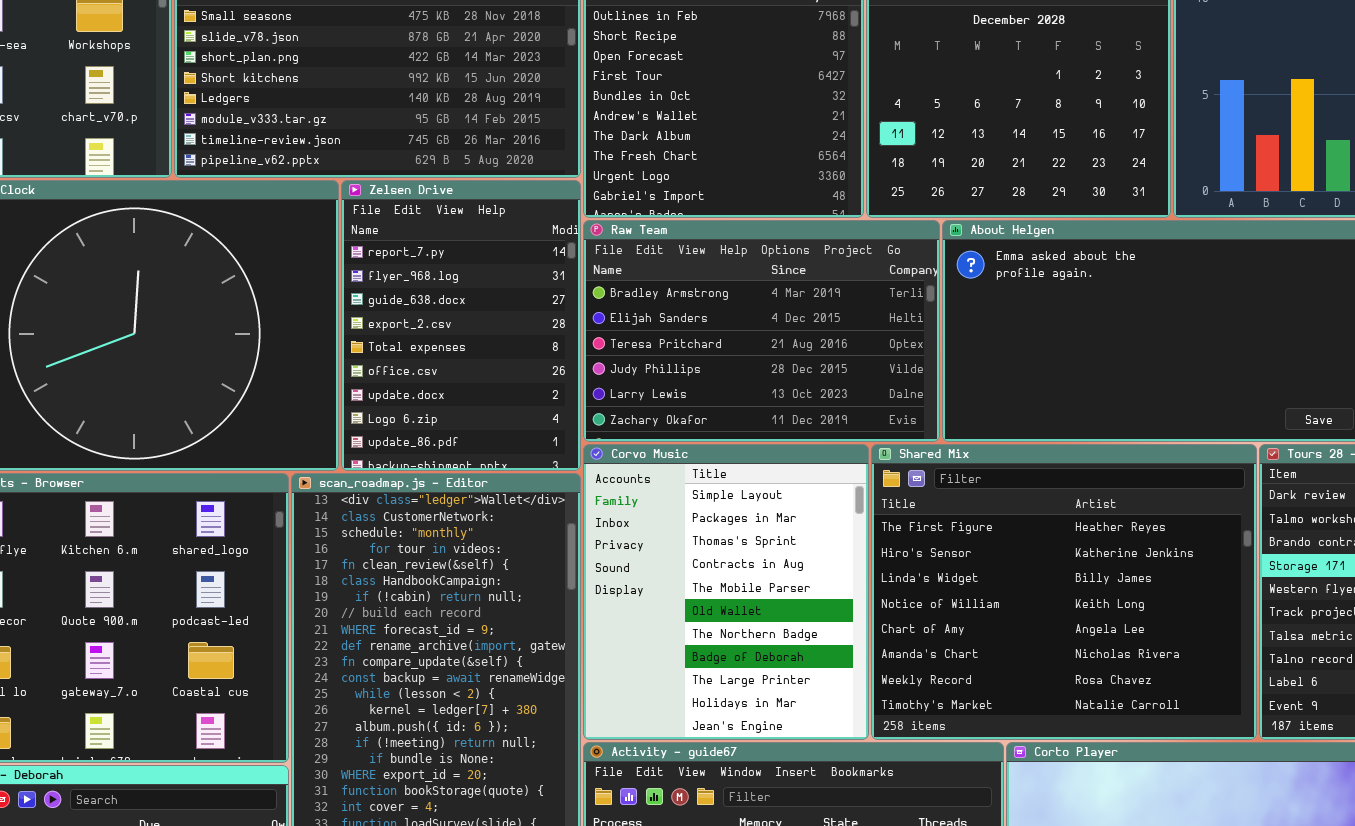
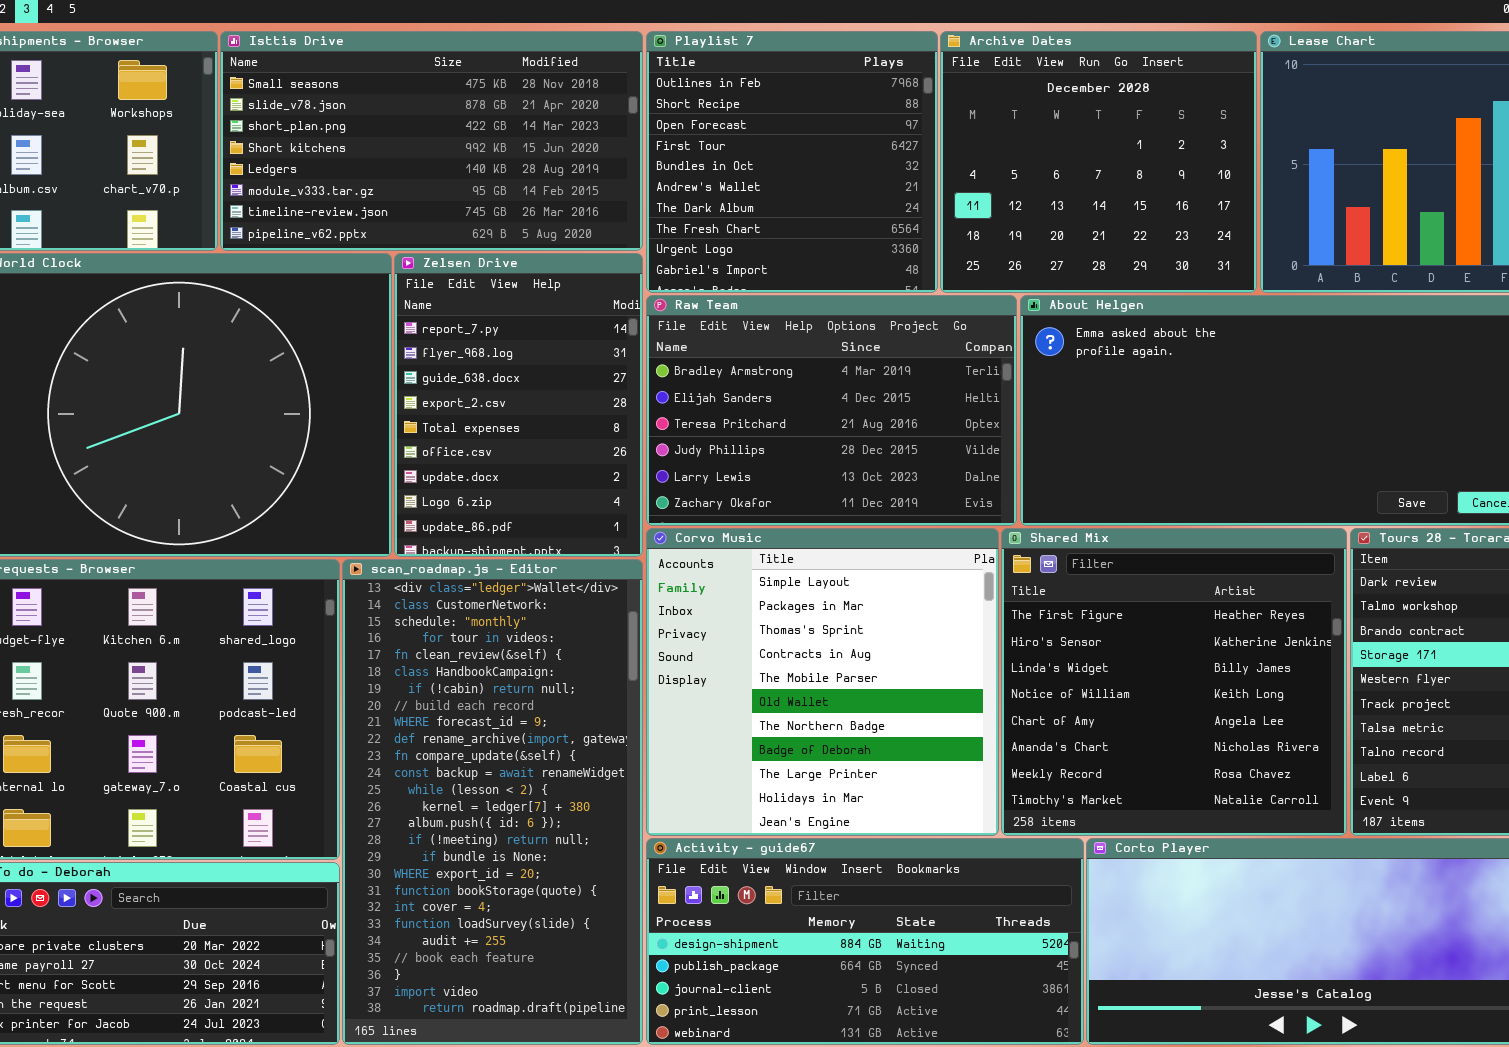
Corvo Music: [583,444,869,740] -> [646,528,999,836], resized
Shared Mix: [871,444,1257,740] -> [1001,528,1347,836], resized

